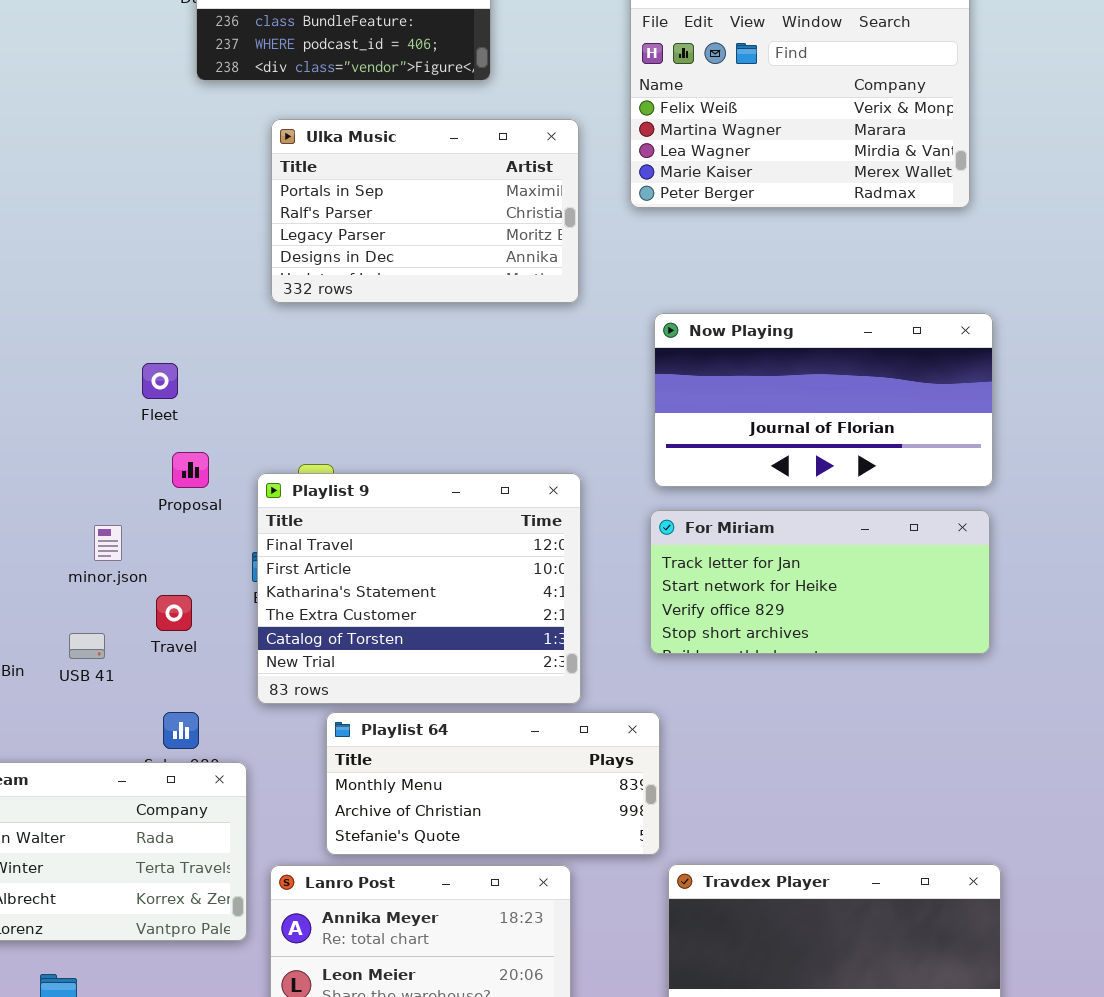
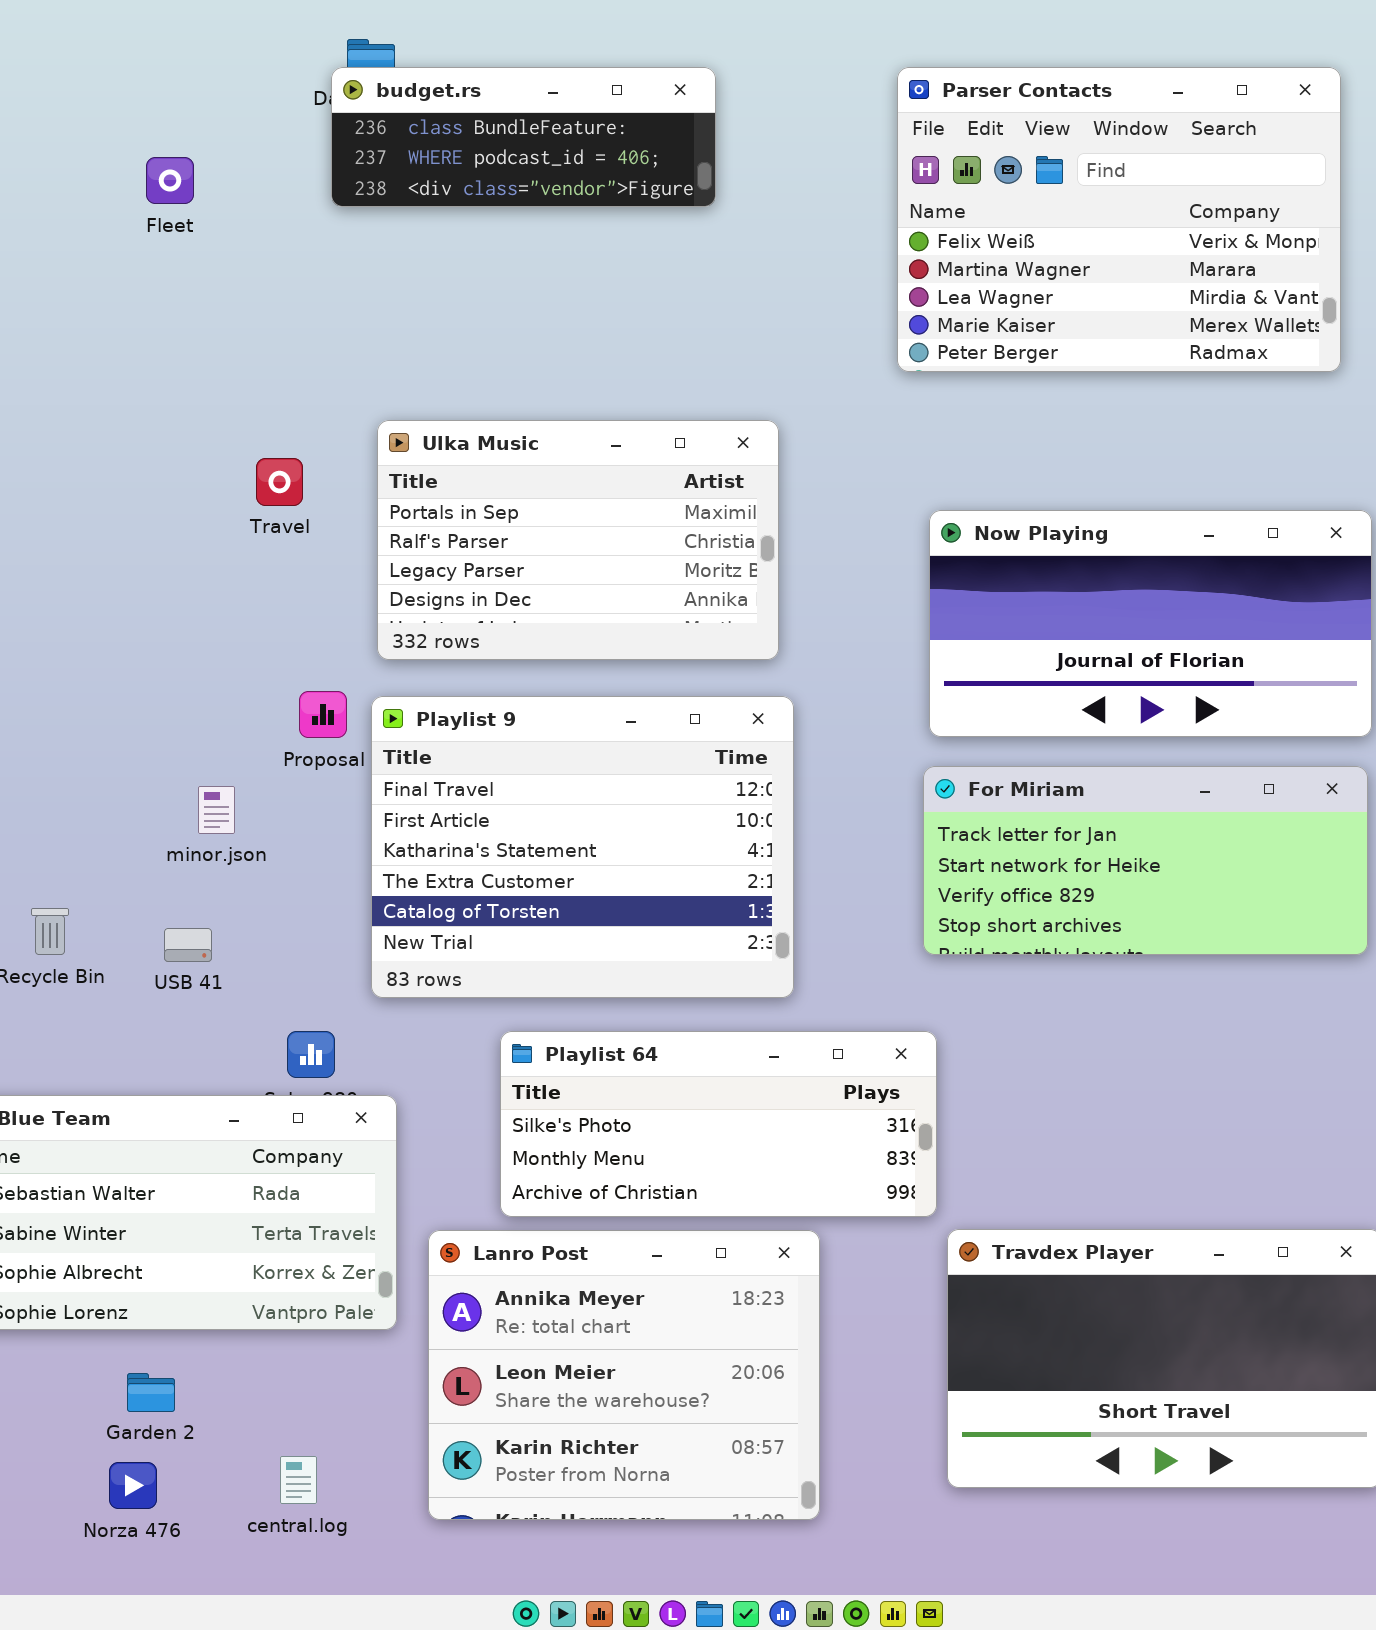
Ulka Music: [271,119,579,303] -> [377,420,779,660], moved
Fleet: [142,363,178,399] -> [146,157,194,204], moved
Playlist 9: [257,473,581,704] -> [371,696,794,998], moved
Travel: [156,595,192,631] -> [256,458,303,506], moved
Playlist 64: [326,712,660,855] -> [500,1031,937,1217], scrolled up 1 row

